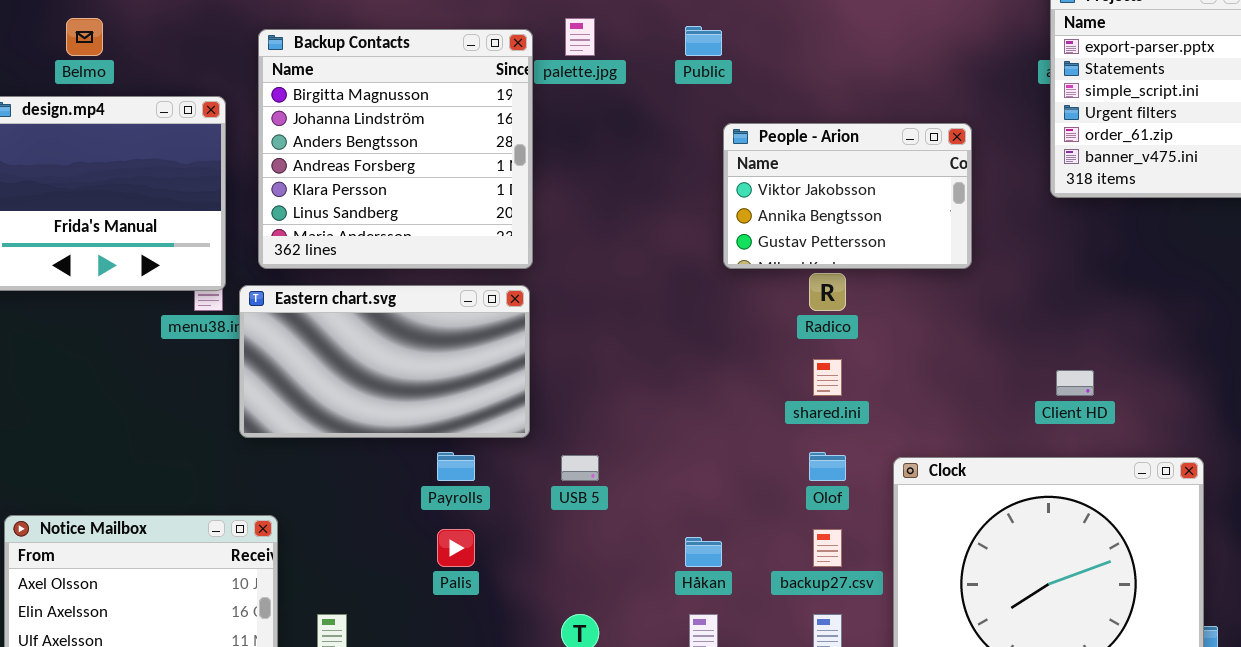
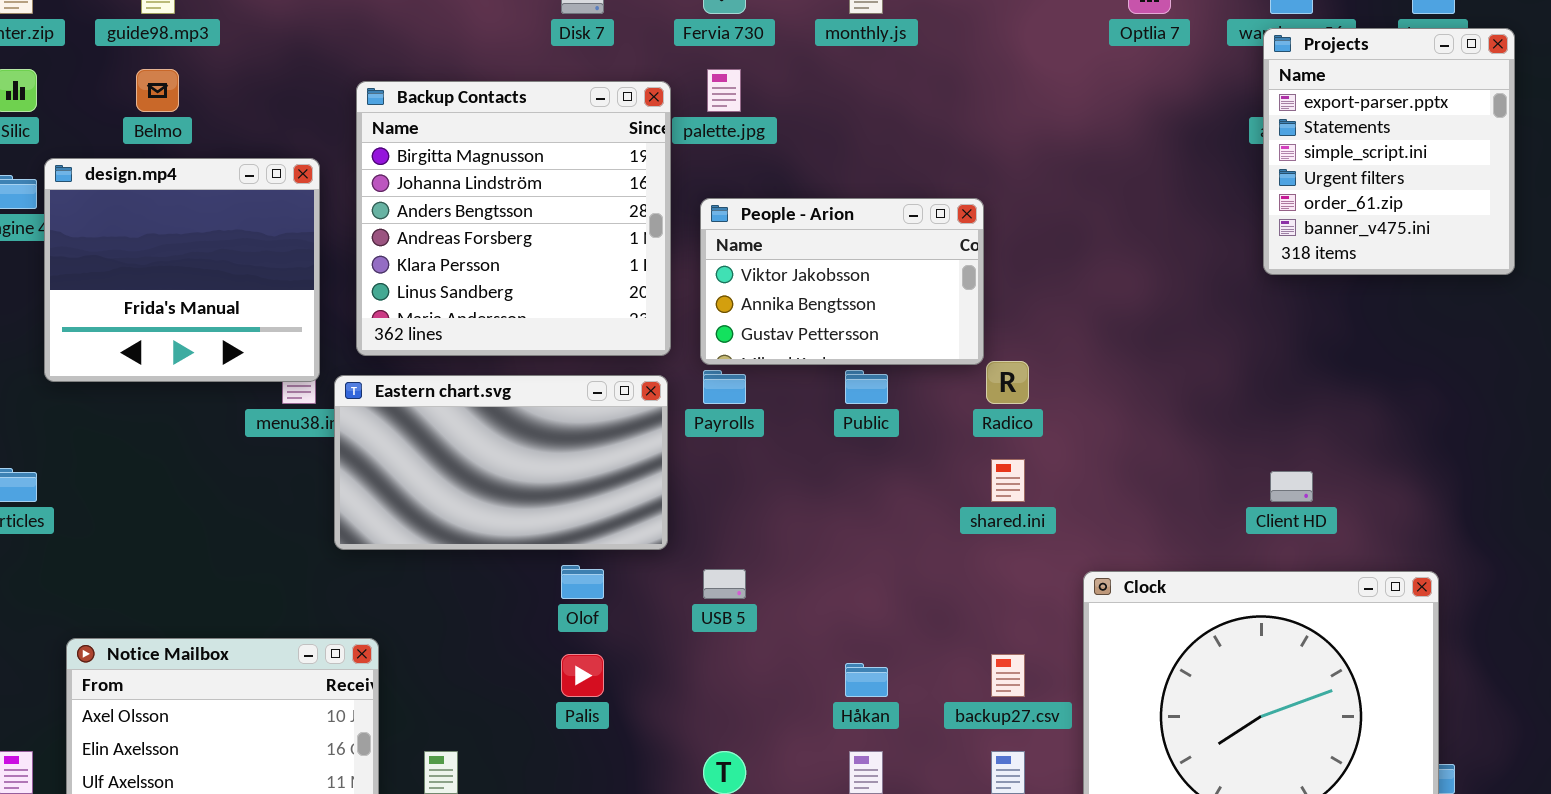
Public: [685,26,722,56] -> [845,370,888,404], moved
People - Arion: [723,123,972,269] -> [700,198,984,365], moved
Payrolls: [437,452,475,481] -> [703,370,746,404], moved
Olof: [809,452,846,481] -> [561,565,604,599], moved

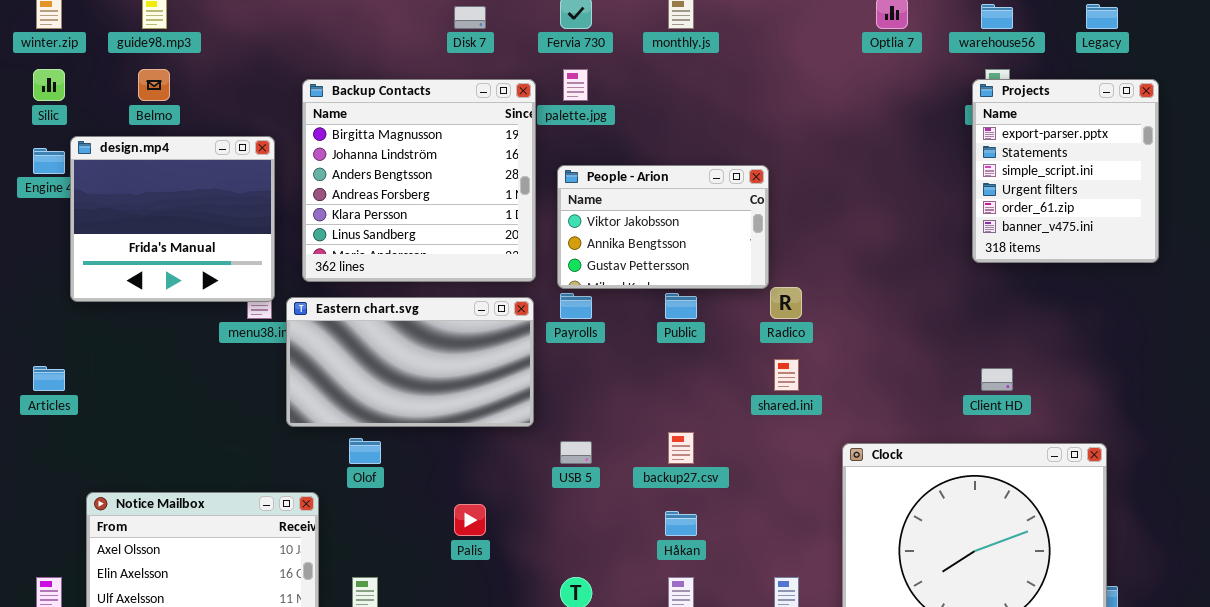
Projects: [1263,28,1515,275] -> [972,79,1159,263], moved
Olof: [561,565,604,599] -> [349,438,381,464], moved
backup27.csv: [991,654,1025,697] -> [668,432,694,464], moved

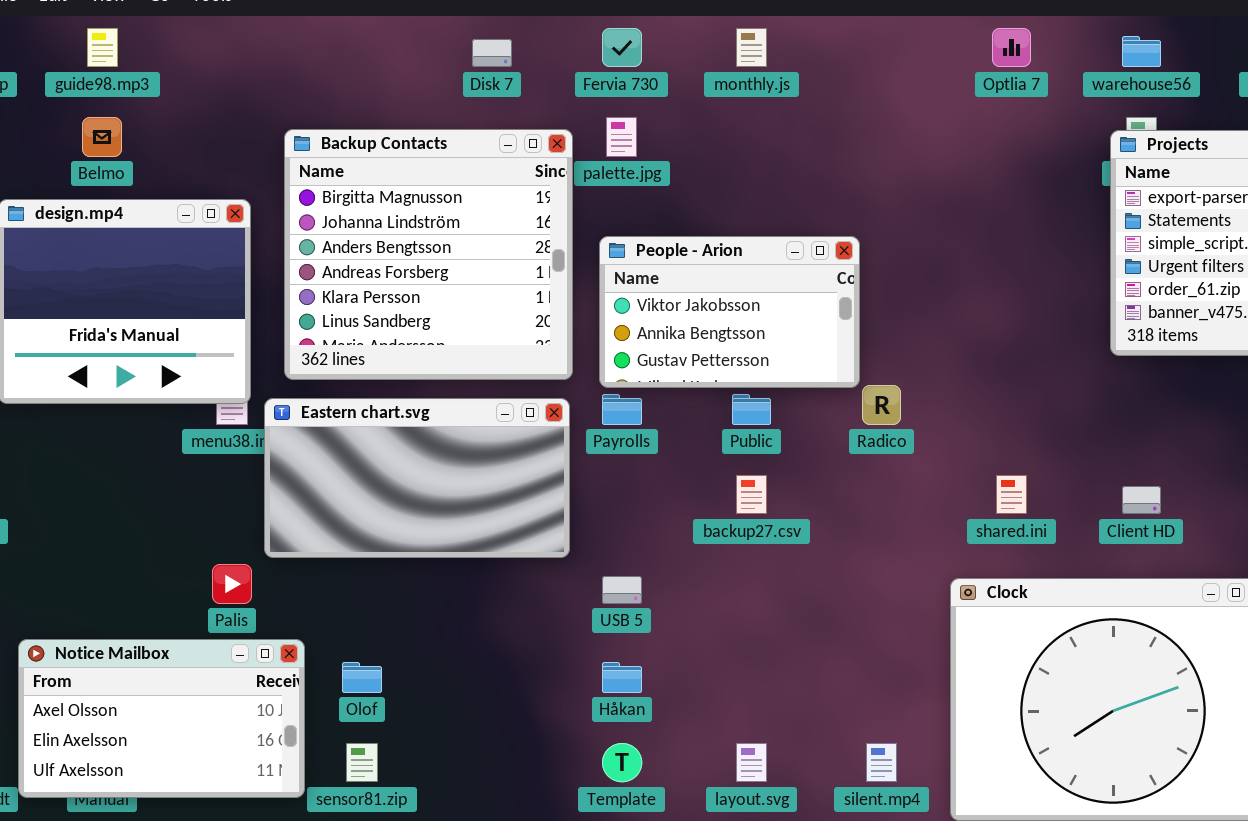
shared.ini: [774,359,799,391] -> [996,475,1027,514], moved
backup27.csv: [668,432,694,464] -> [736,475,767,514], moved
Olof: [349,438,381,464] -> [342,662,382,693], moved
Palis: [454,504,486,536] -> [212,564,252,604], moved
Håkan: [665,511,697,536] -> [602,662,642,693], moved

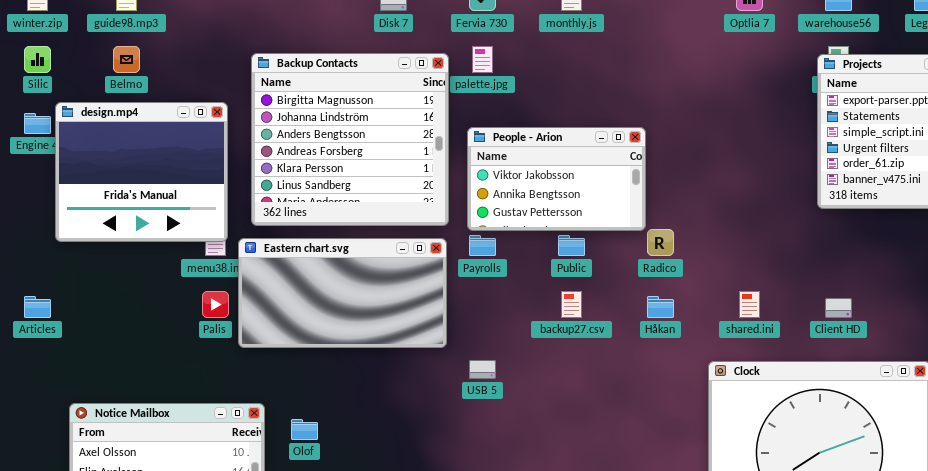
Palis: [212,564,252,604] -> [202,291,229,318], moved
Håkan: [602,662,642,693] -> [647,296,674,318], moved

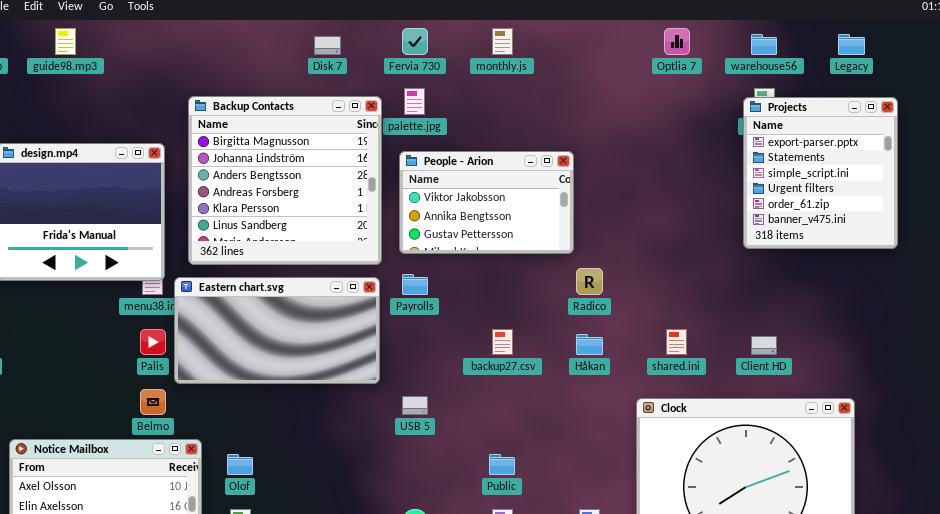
Belmo: [113,46,140,73] -> [140,389,166,415], moved
People - Arion: [467,127,646,231] -> [399,151,574,254], moved
Public: [558,235,585,256] -> [489,454,515,475], moved

